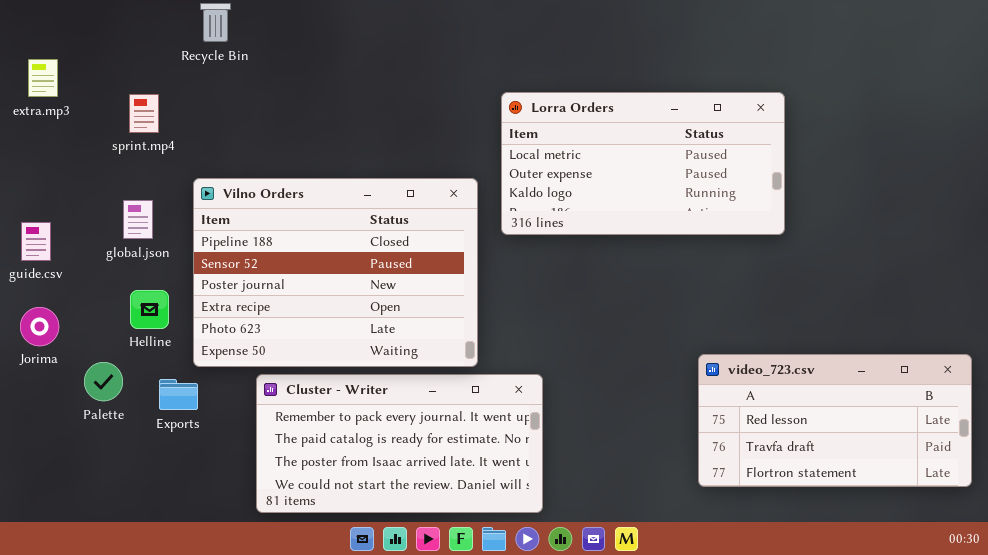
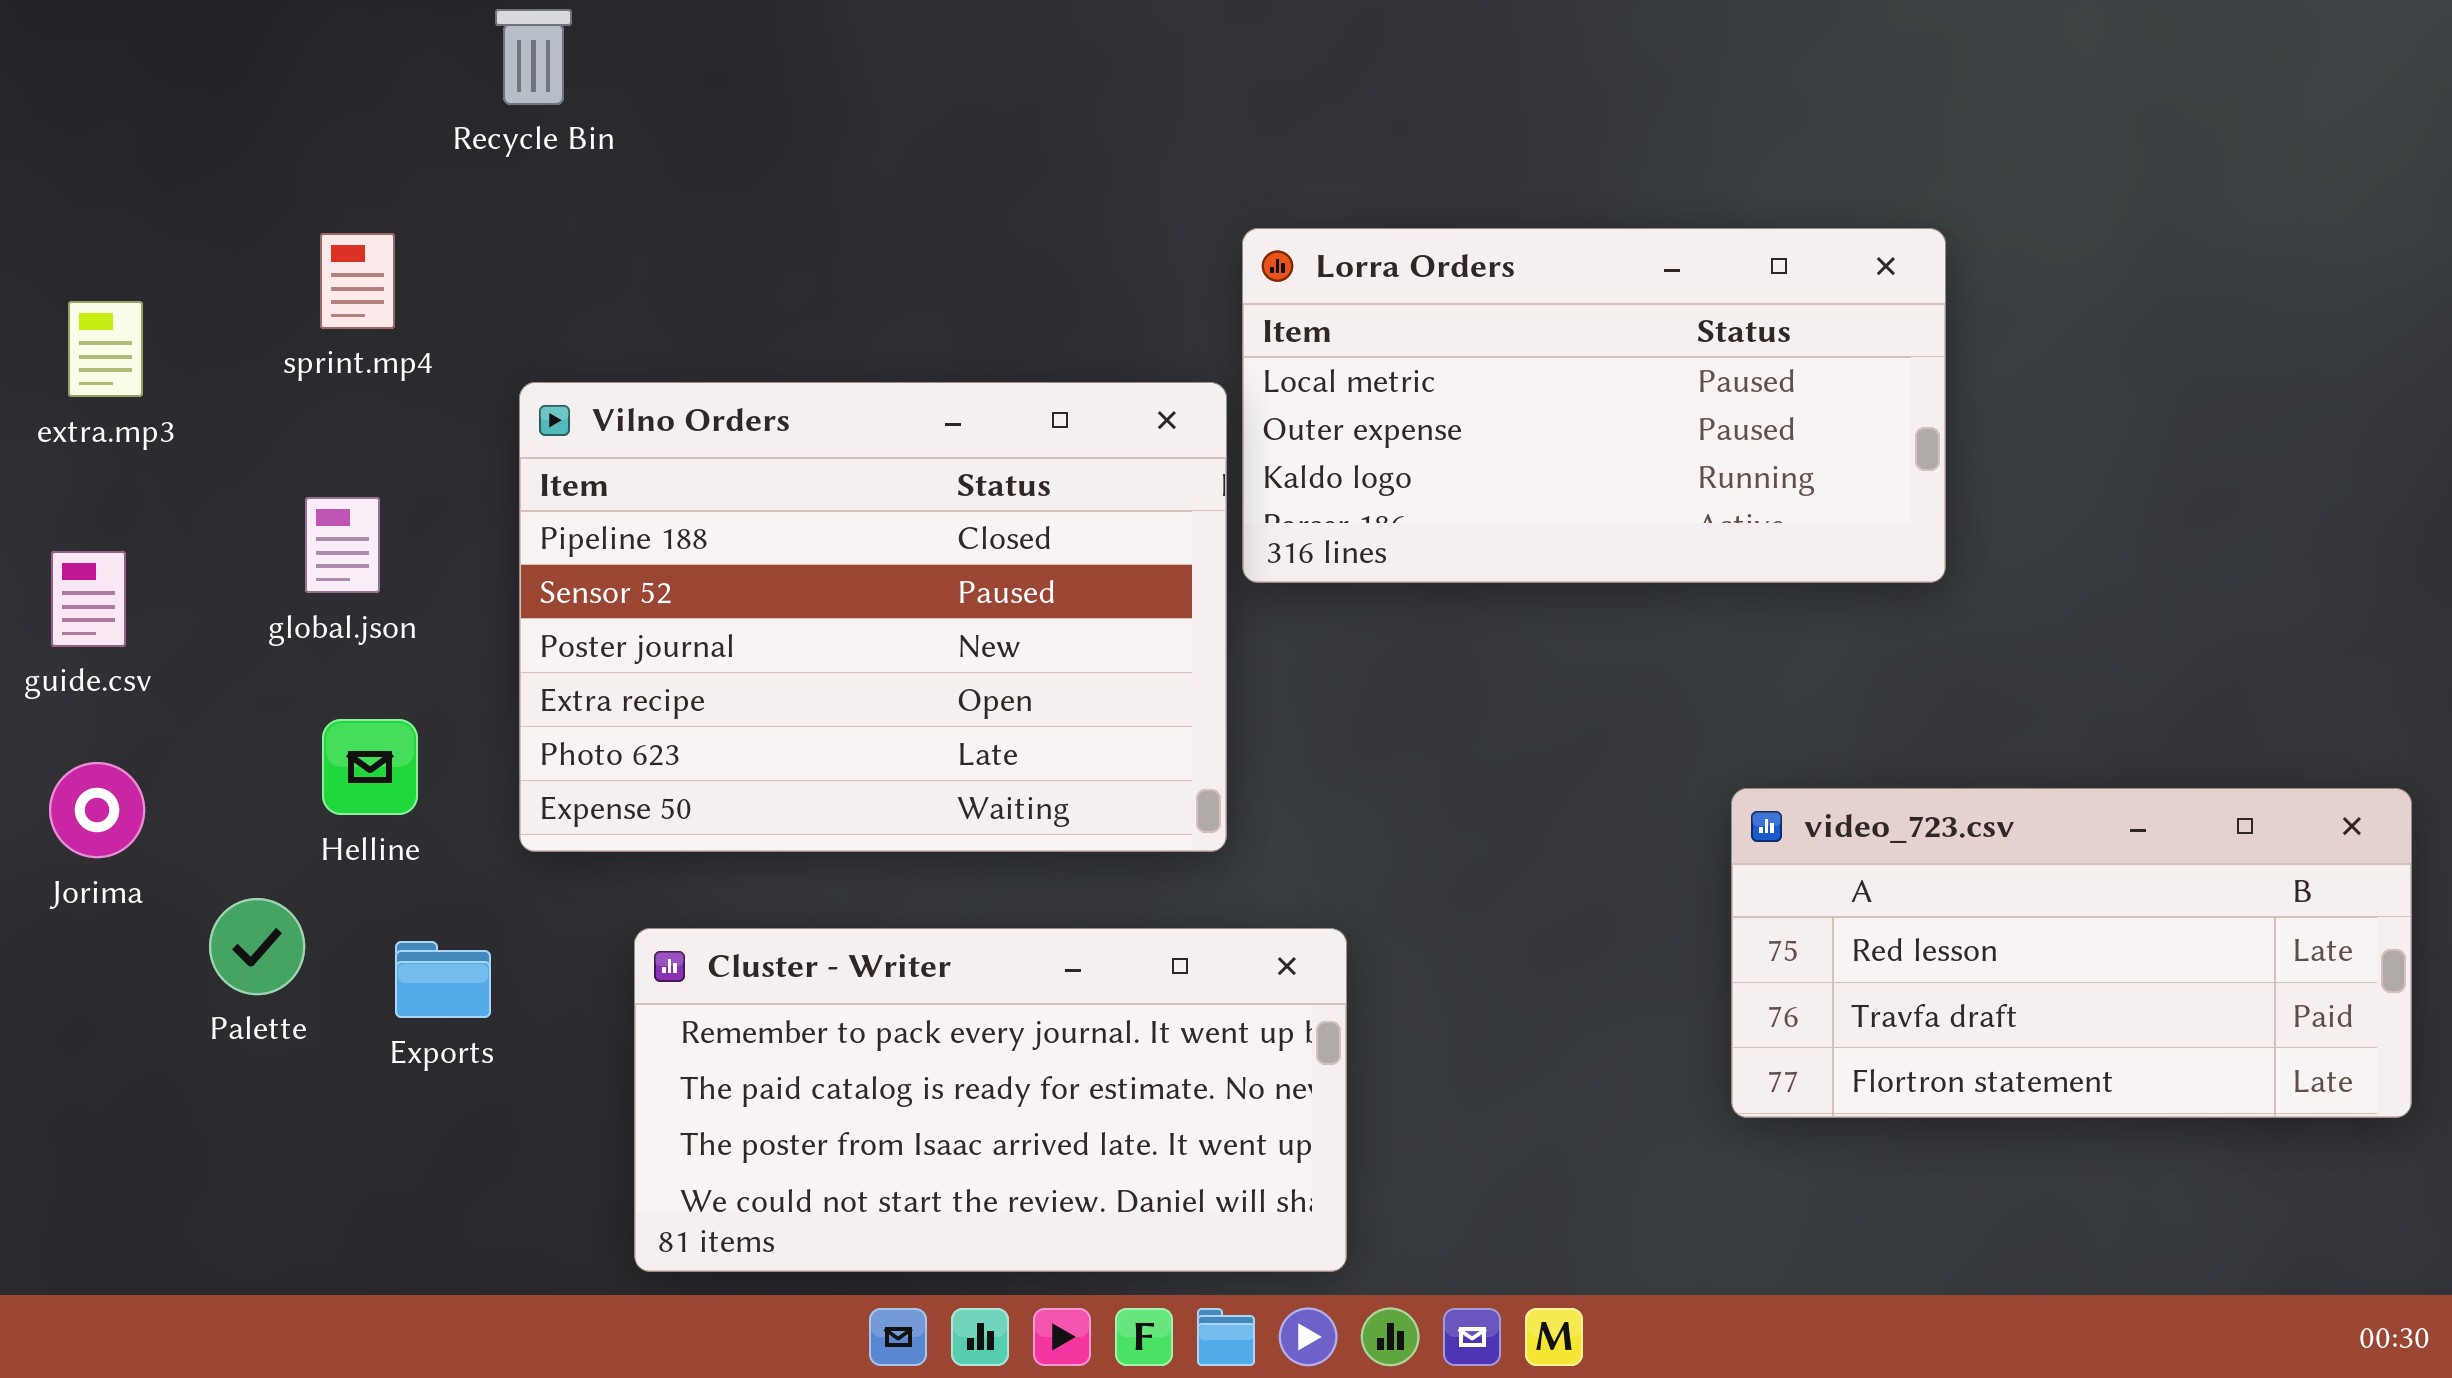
extra.mp3: [28,59,58,97] -> [68,301,143,397], moved
Vilno Orders: [193,178,478,367] -> [519,382,1227,852], moved
video_723.csv: [698,354,972,487] -> [1731,788,2412,1118], moved

